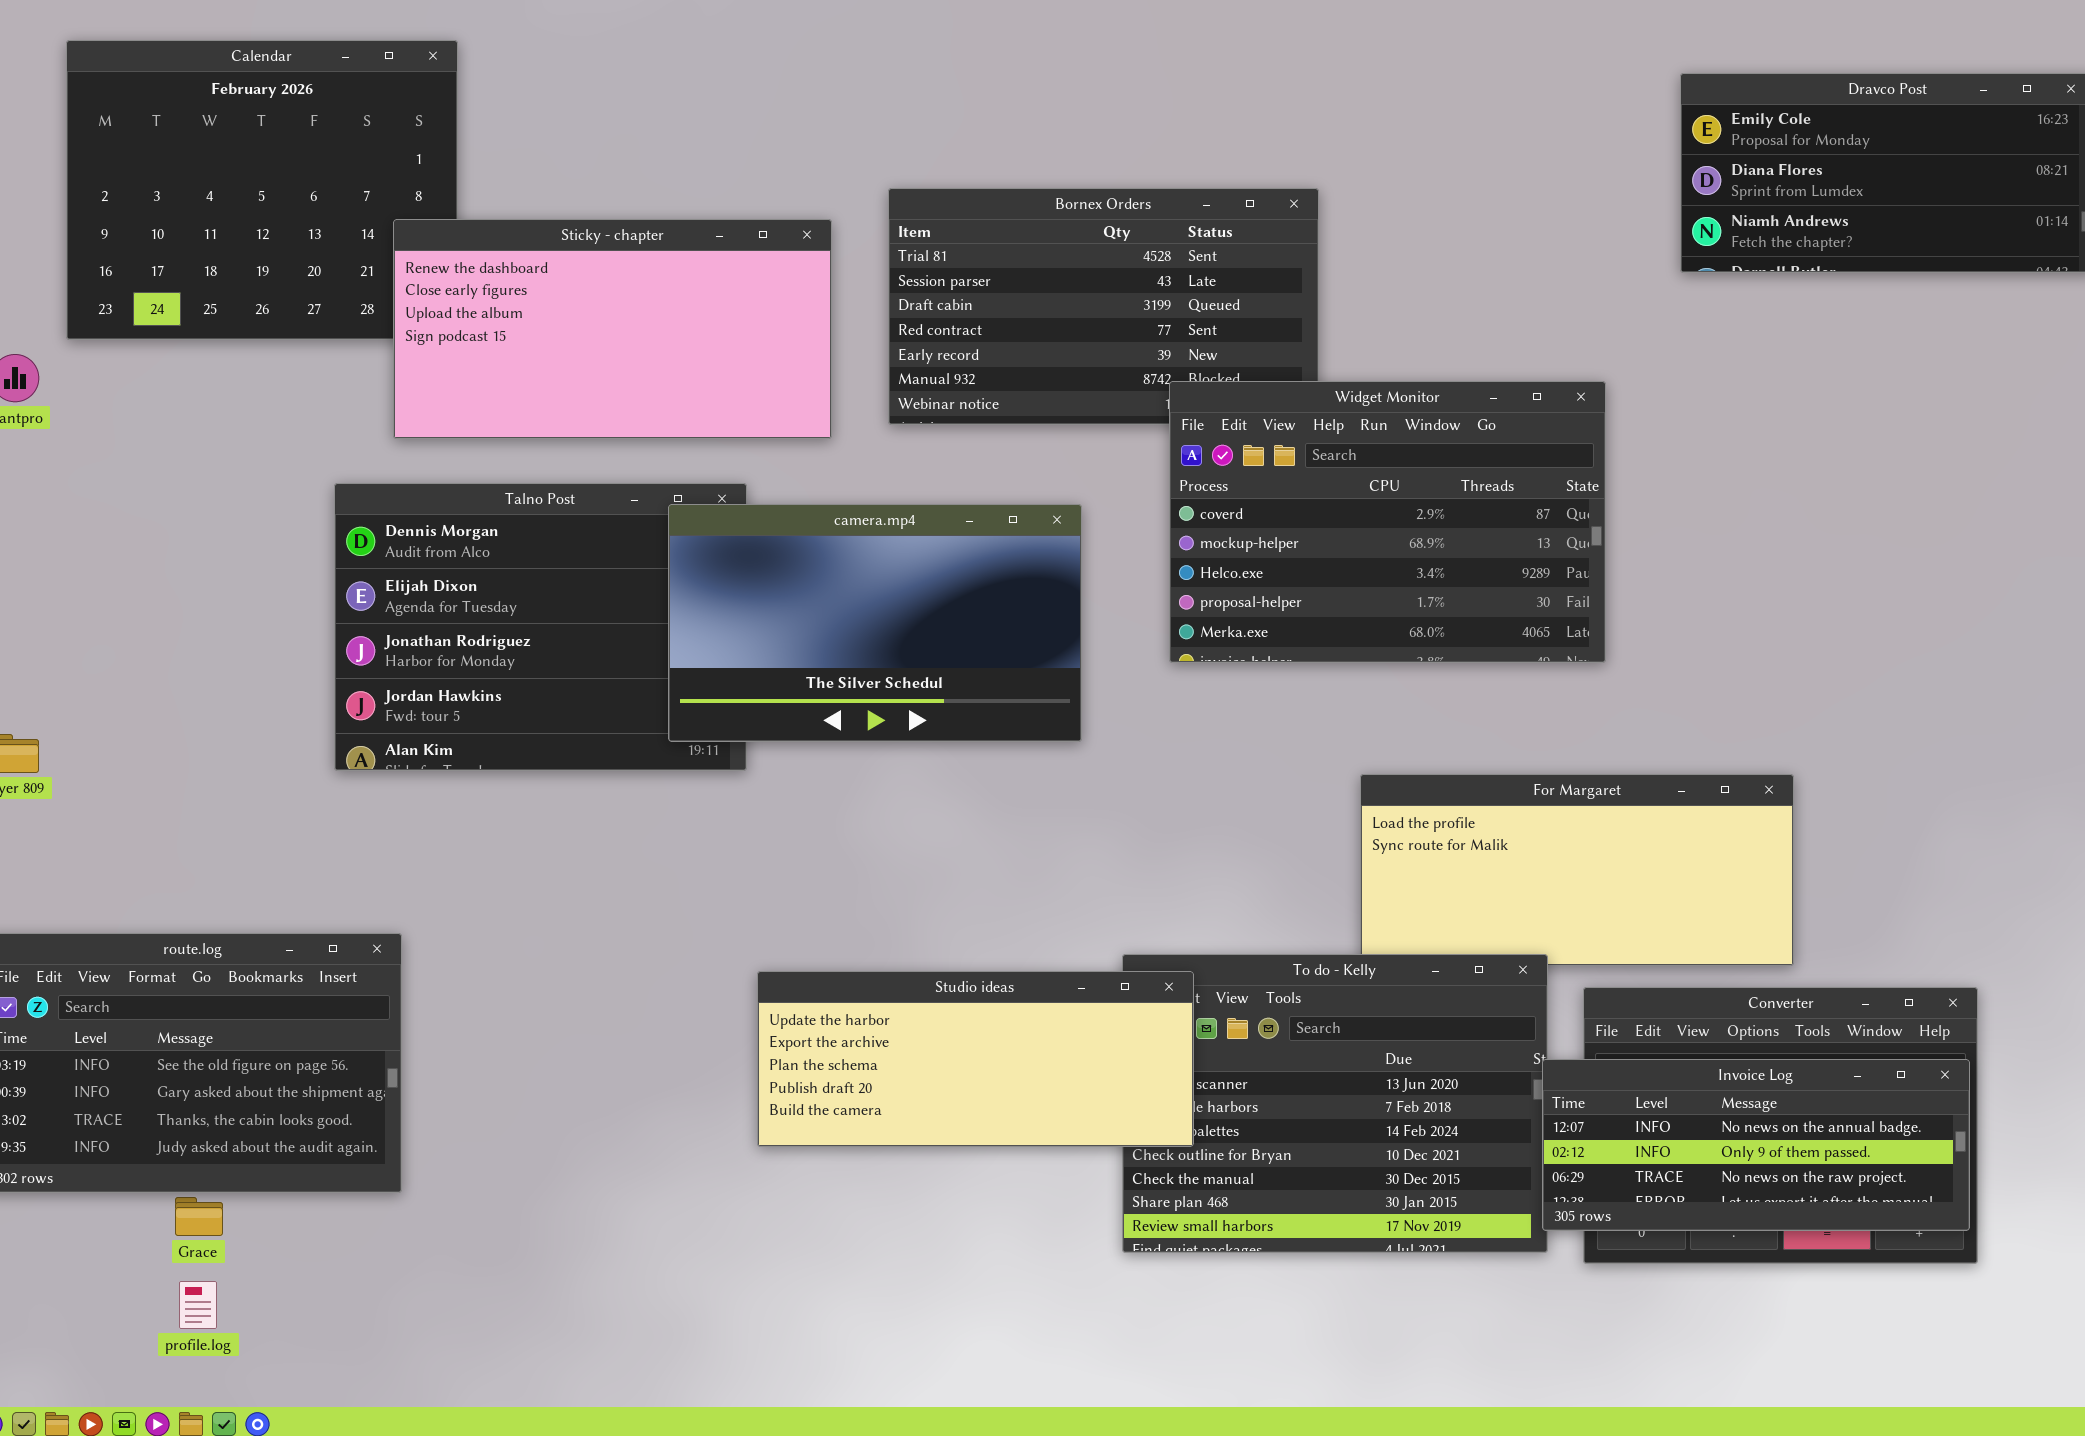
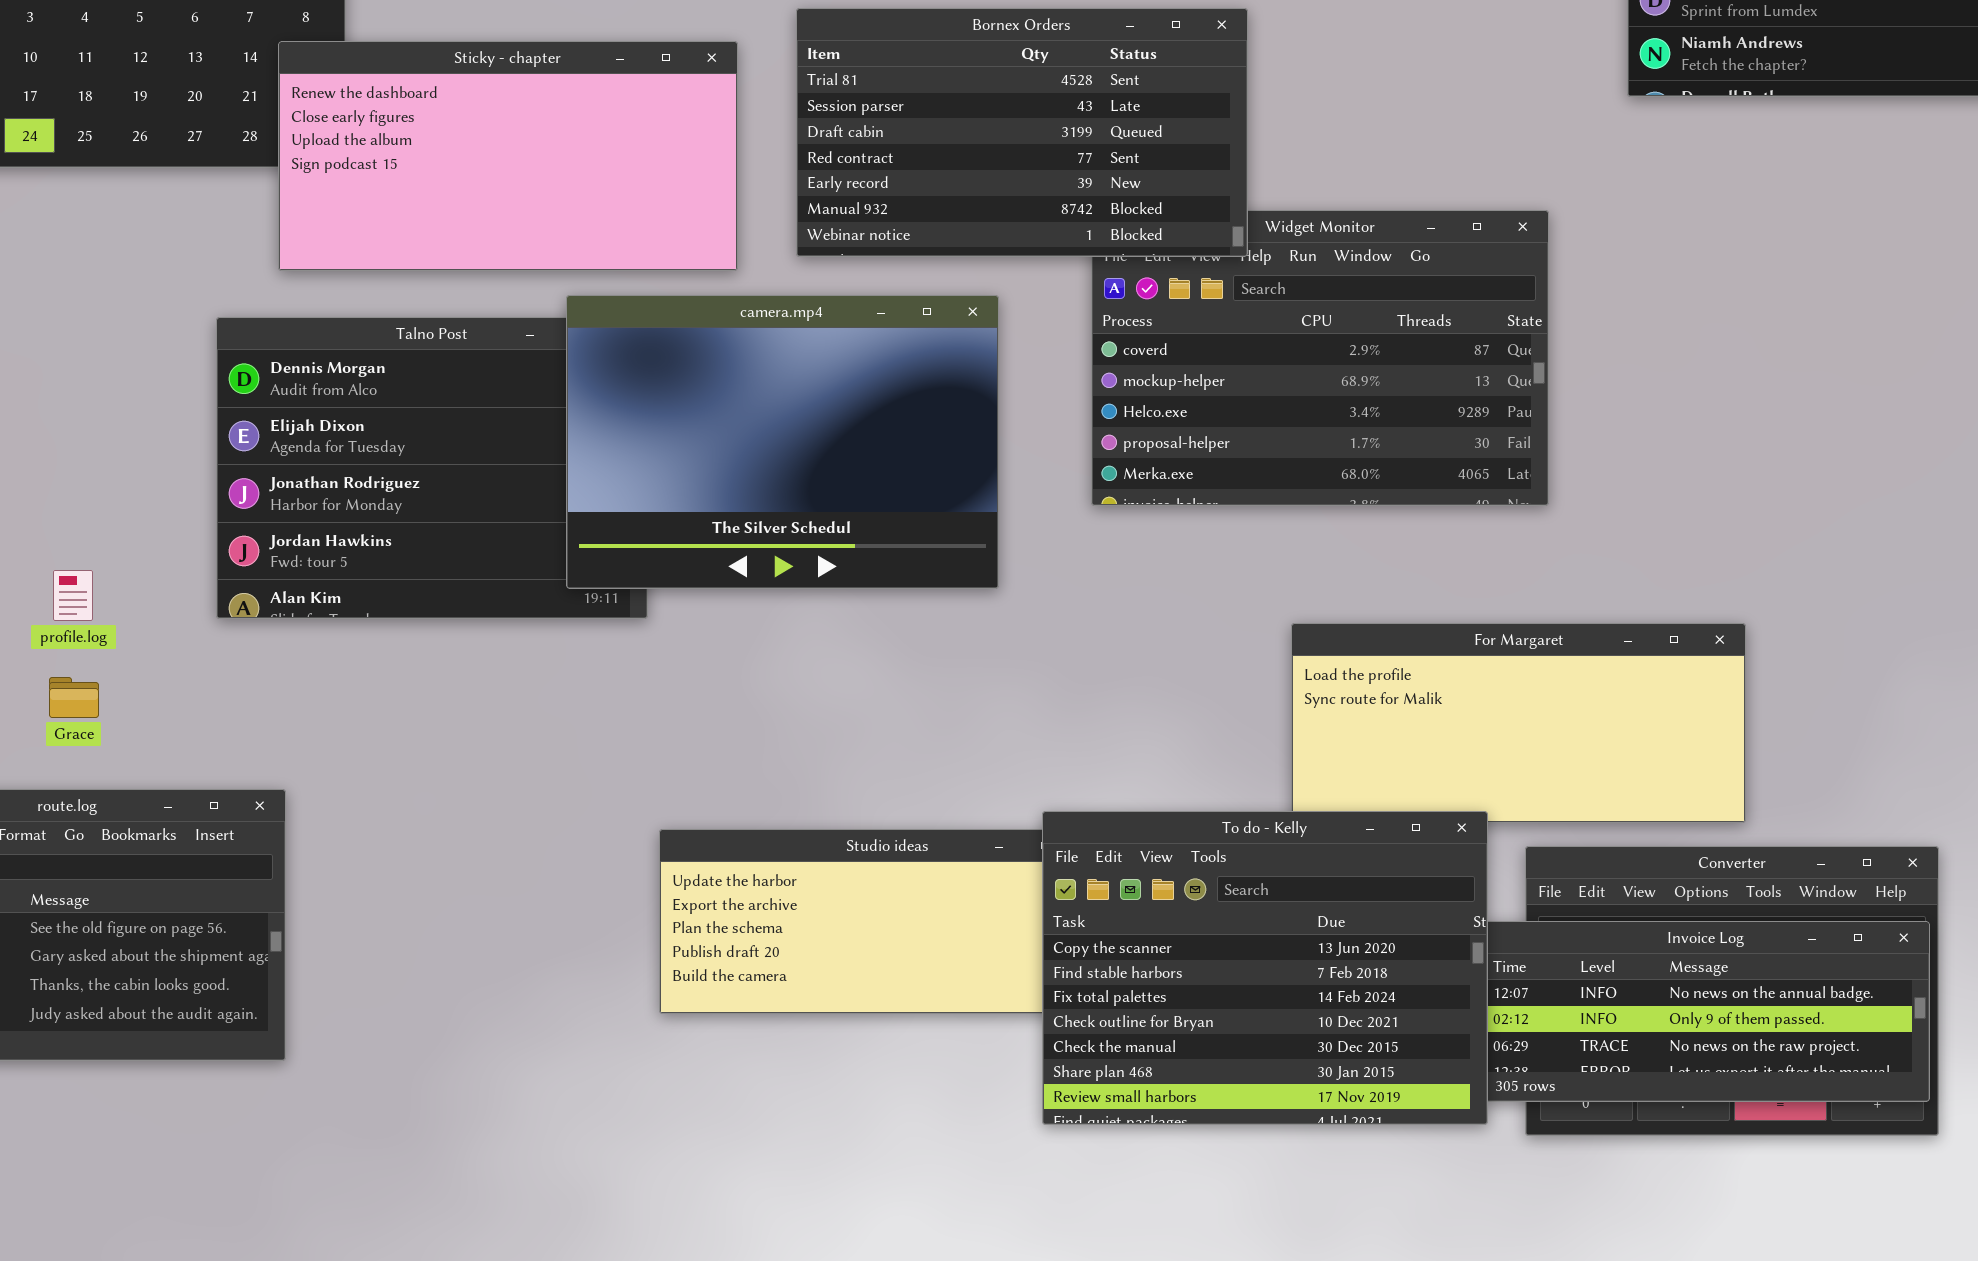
Bornex Orders: [888,188,1319,425] -> [796,8,1248,257], raised
camera.mp4: [668,504,1082,742] -> [566,295,999,589], resized
To do - Kelly: [1122,954,1548,1253] -> [1042,811,1488,1125], raised
Grace: [175,1197,223,1236] -> [49,677,99,718], moved
profile.log: [179,1281,217,1329] -> [53,570,93,621], moved

